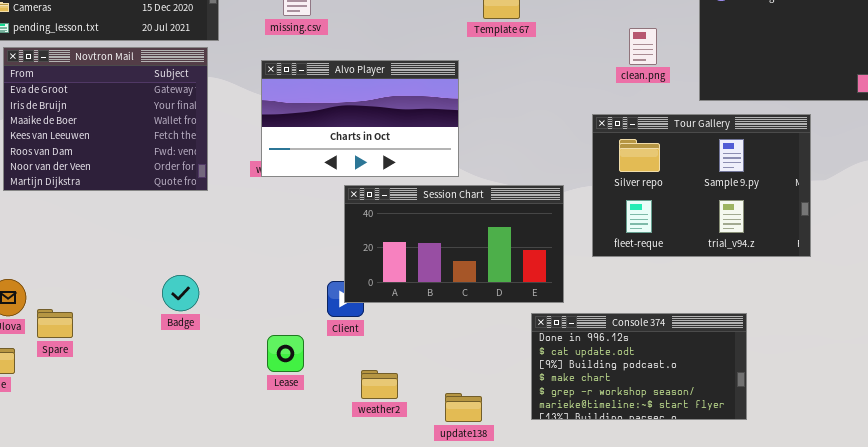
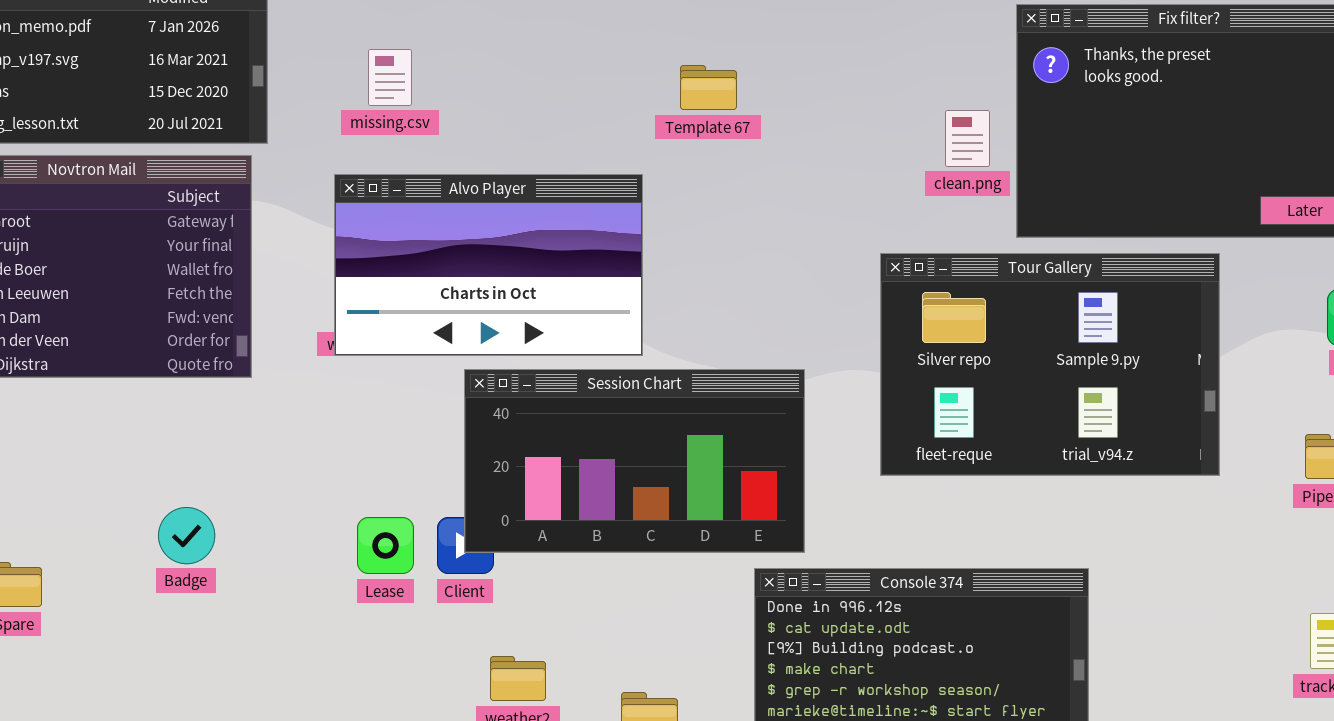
clean.png: [629,28,657,65] -> [945,110,990,167], moved
Tour Gallery: [592,114,811,257] -> [880,253,1220,476], moved
Badge: [162,275,199,311] -> [158,507,215,564], moved
Lease: [267,335,304,372] -> [357,517,414,574], moved

